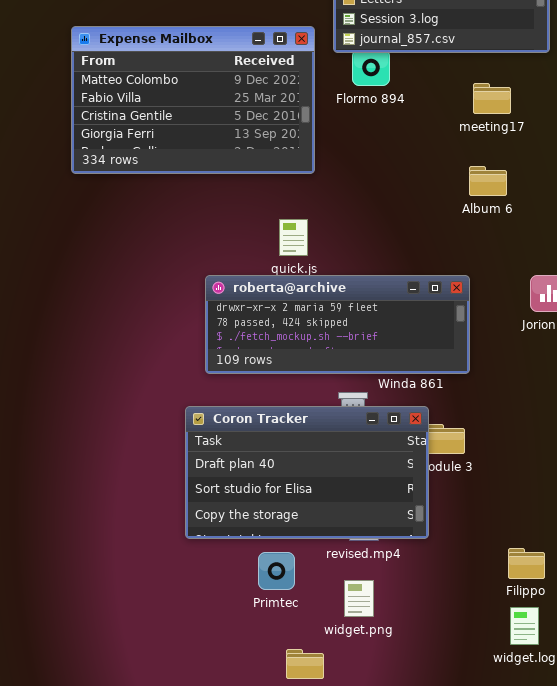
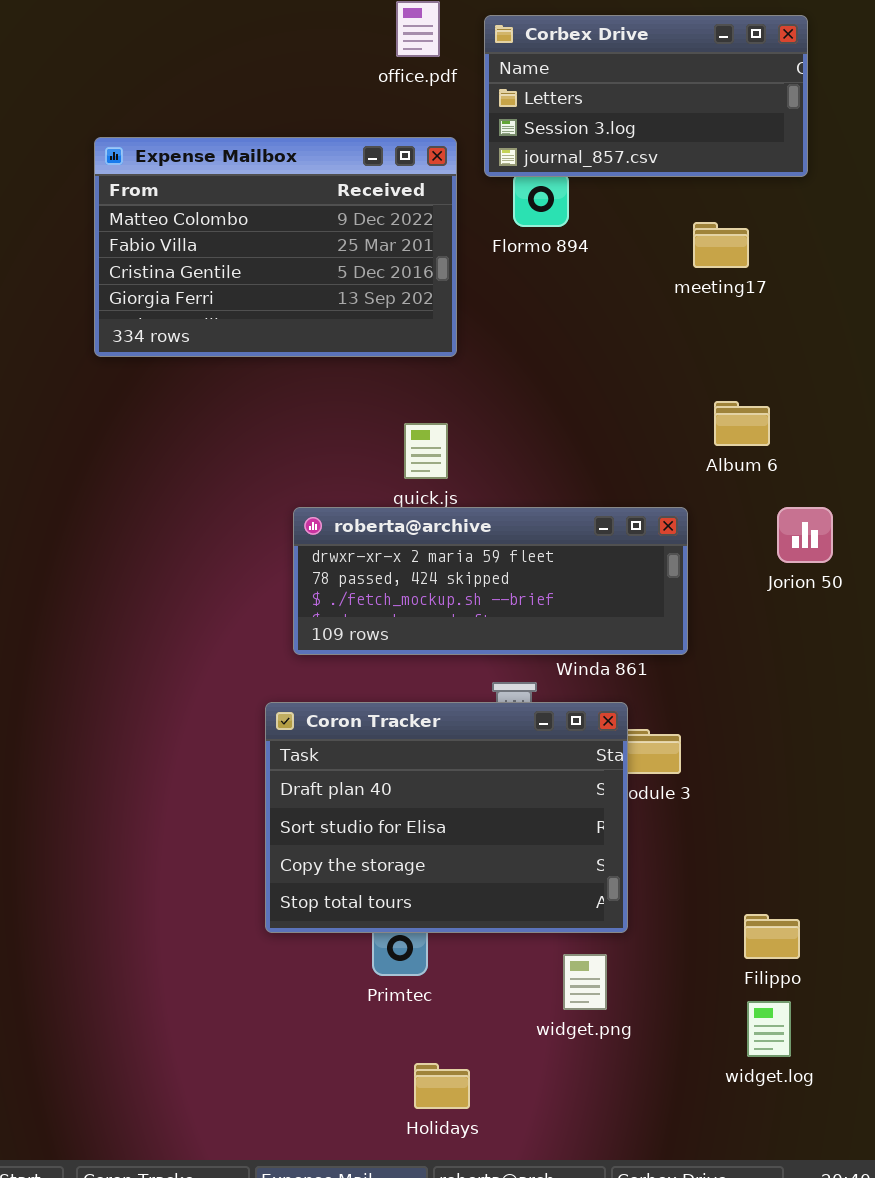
Album 6: [469,166,507,196] -> [714,401,770,446], moved
Coron Tracker: [185,406,429,539] -> [265,702,628,933], resized
widget.png: [344,580,374,617] -> [563,954,607,1010], moved

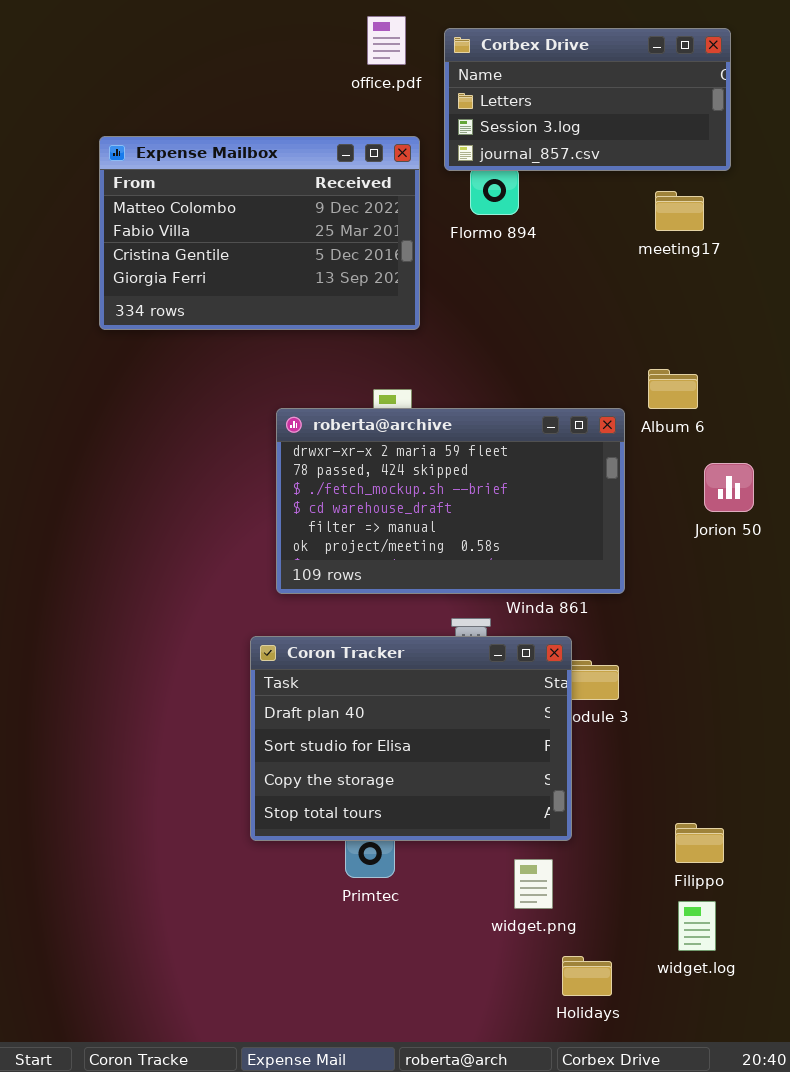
meeting17: [693,222,749,268] -> [655,191,704,231], moved
roberta@archive: [293,507,688,655] -> [276,408,625,594], resized
Holidays: [414,1063,470,1109] -> [562,956,612,996], moved

